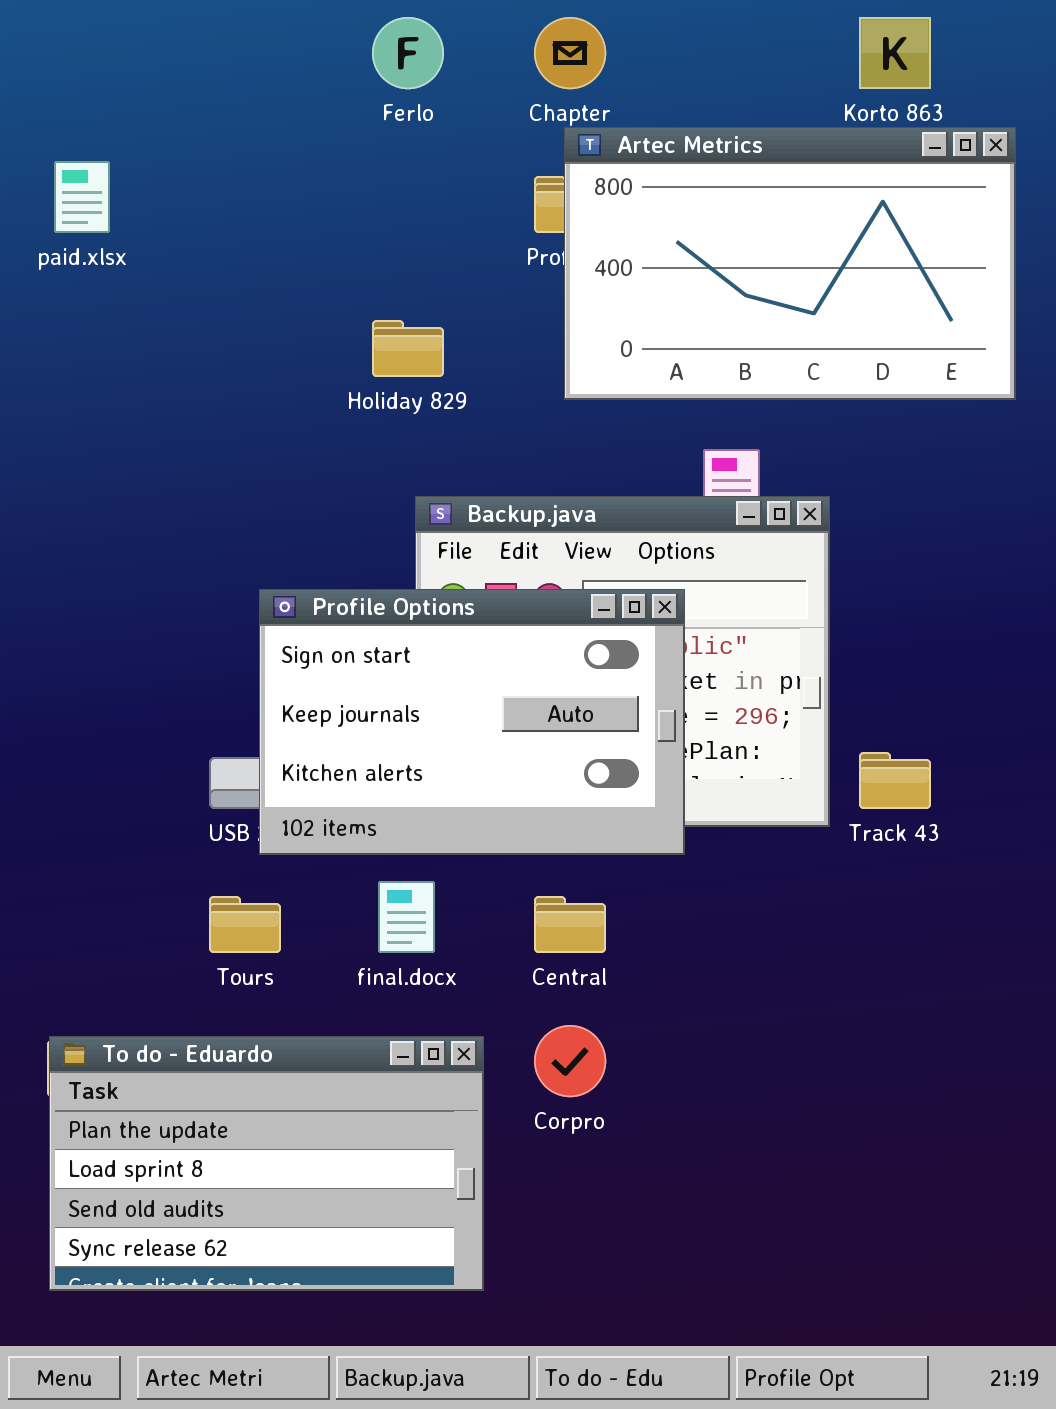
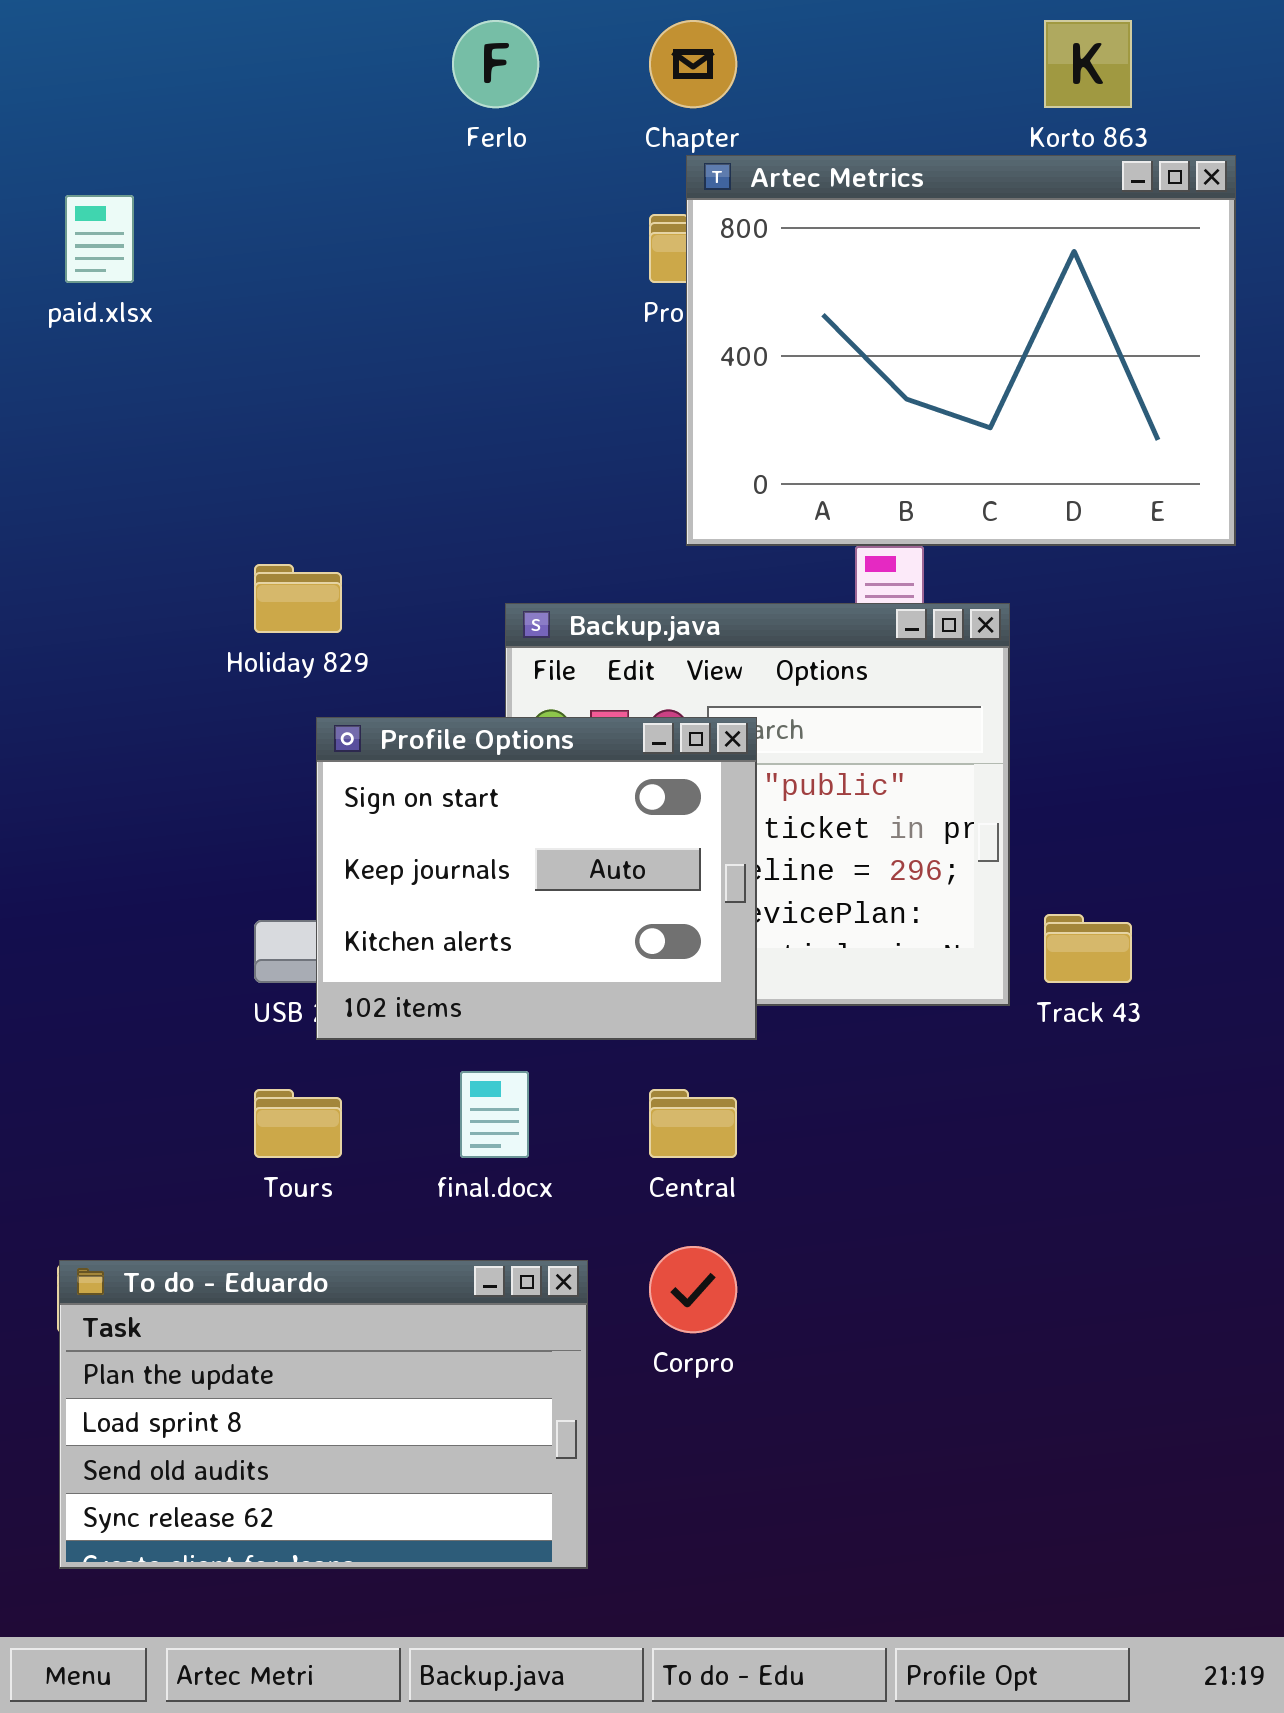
Artec Metrics: [564,127,1016,400] -> [686,155,1236,546], resized
Holiday 829: [372,320,444,377] -> [254,564,342,633], moved
Profile Options: [259,589,685,855] -> [316,717,757,1040], resized

